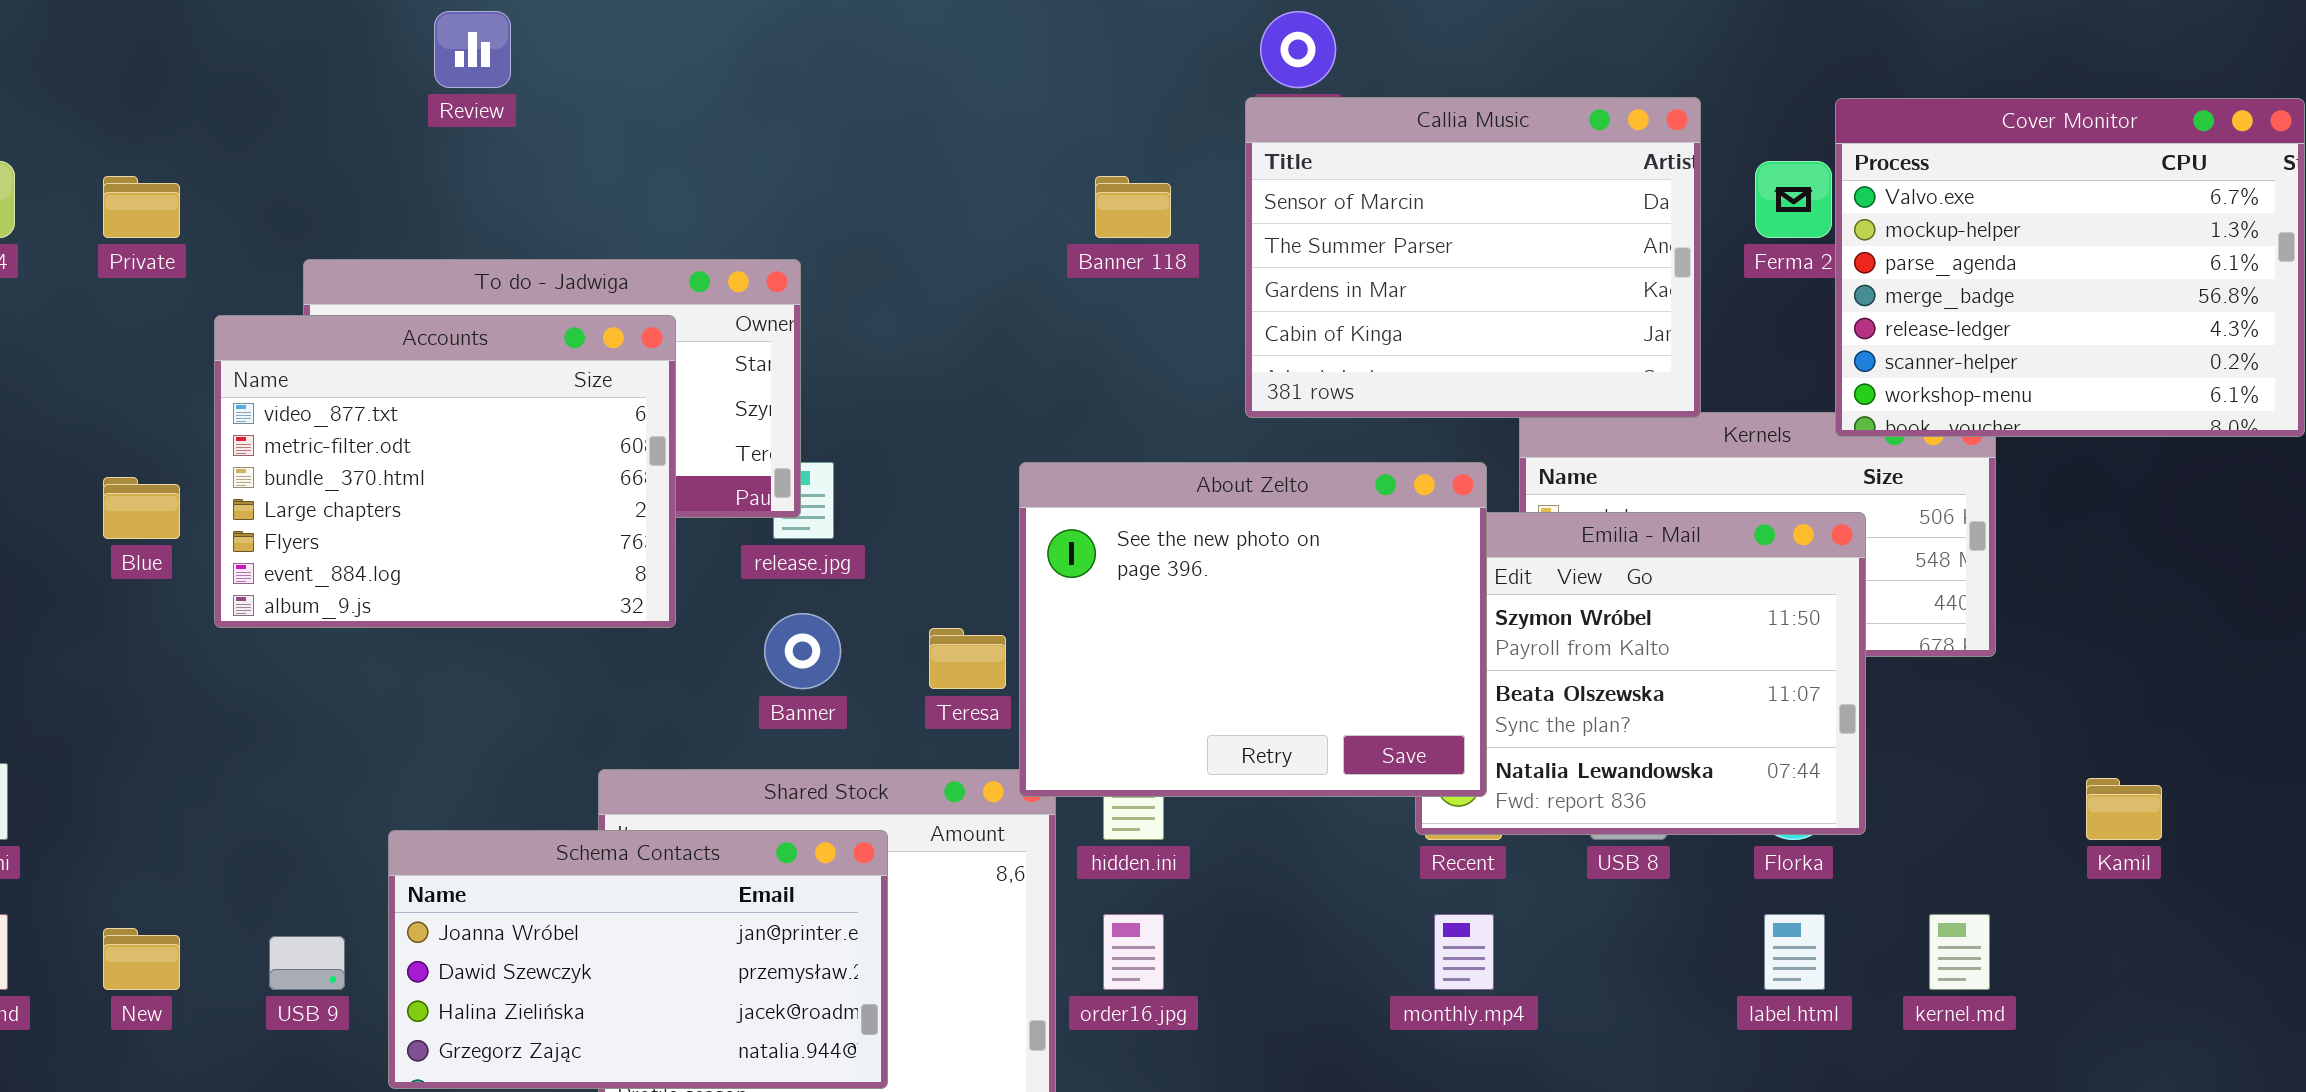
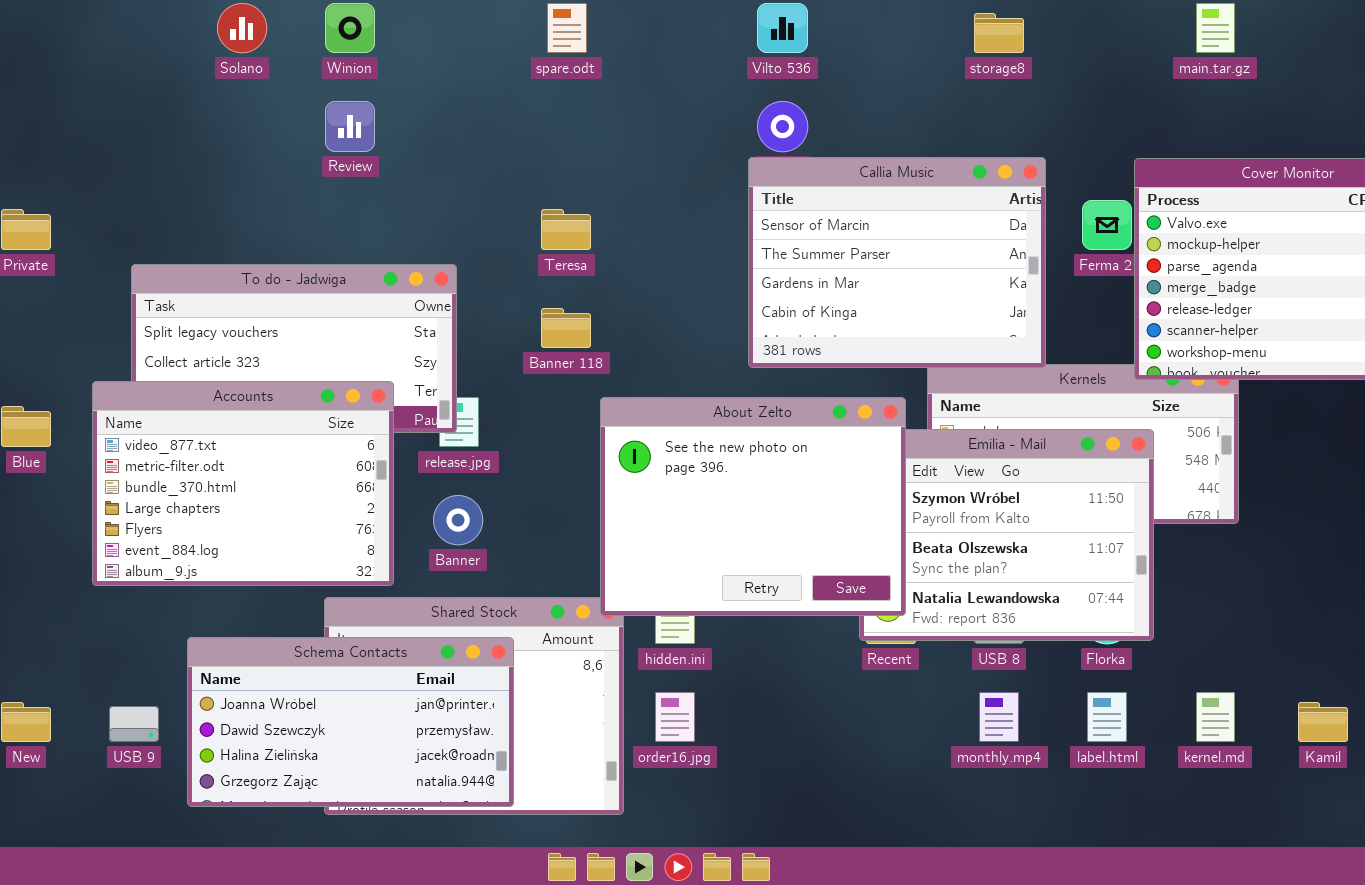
Review: [434,11,511,88] -> [325,101,375,152], moved
Banner 118: [1095,176,1171,238] -> [541,308,591,348], moved
Accounts: [214,315,676,628] -> [92,381,394,586], moved
Teresa: [929,628,1006,689] -> [541,209,591,250], moved
Kamil: [2086,778,2162,840] -> [1298,702,1348,742], moved
monthly.mp4: [1434,914,1494,990] -> [979,692,1019,742], moved

